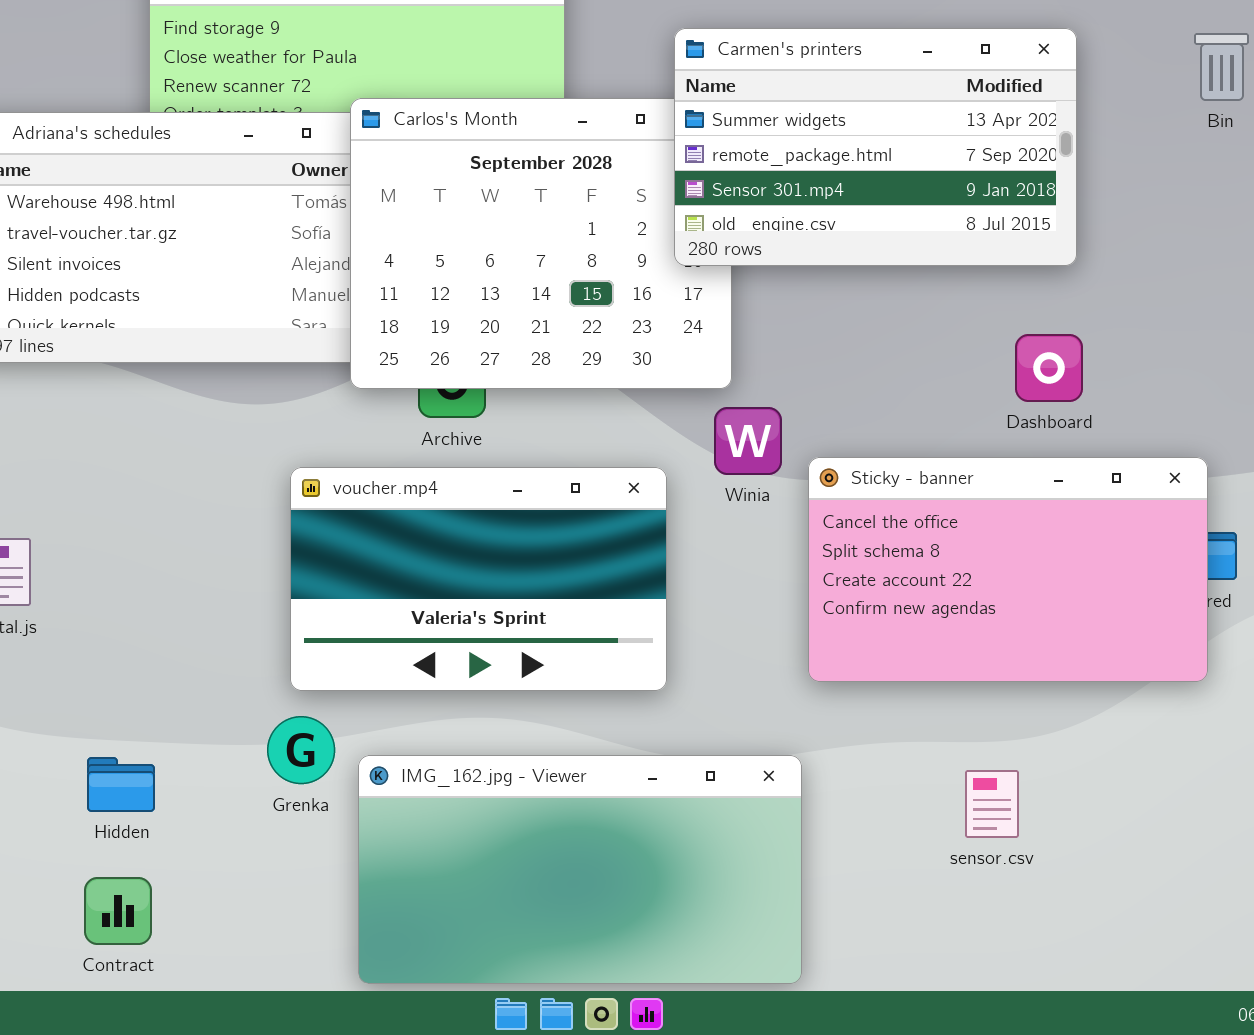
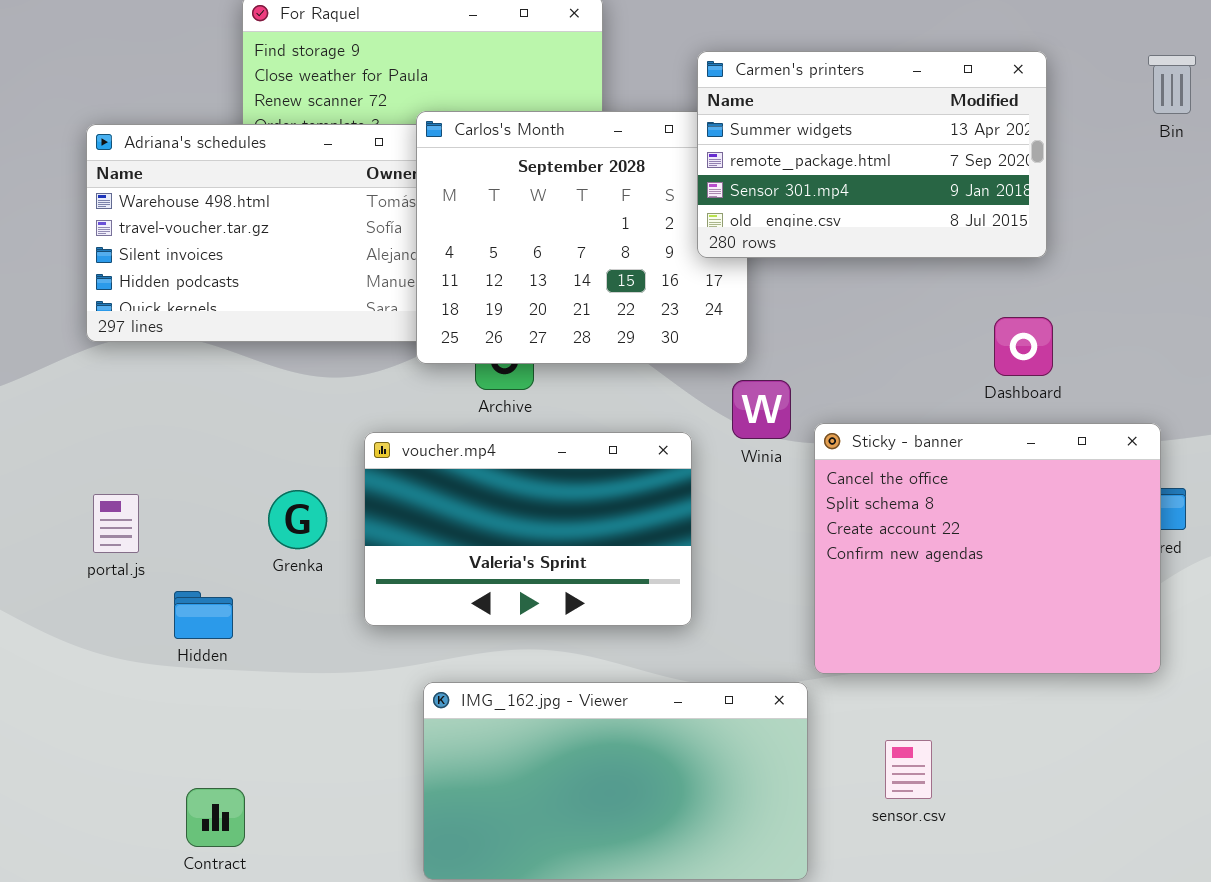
Sticky - banner: [808,457,1208,682] -> [814,423,1161,674], resized
Grenka: [267,716,335,784] -> [268,490,327,549], moved
Hidden: [87,757,155,812] -> [174,591,233,639], moved
sensor.csv: [965,770,1019,838] -> [885,740,932,799], moved

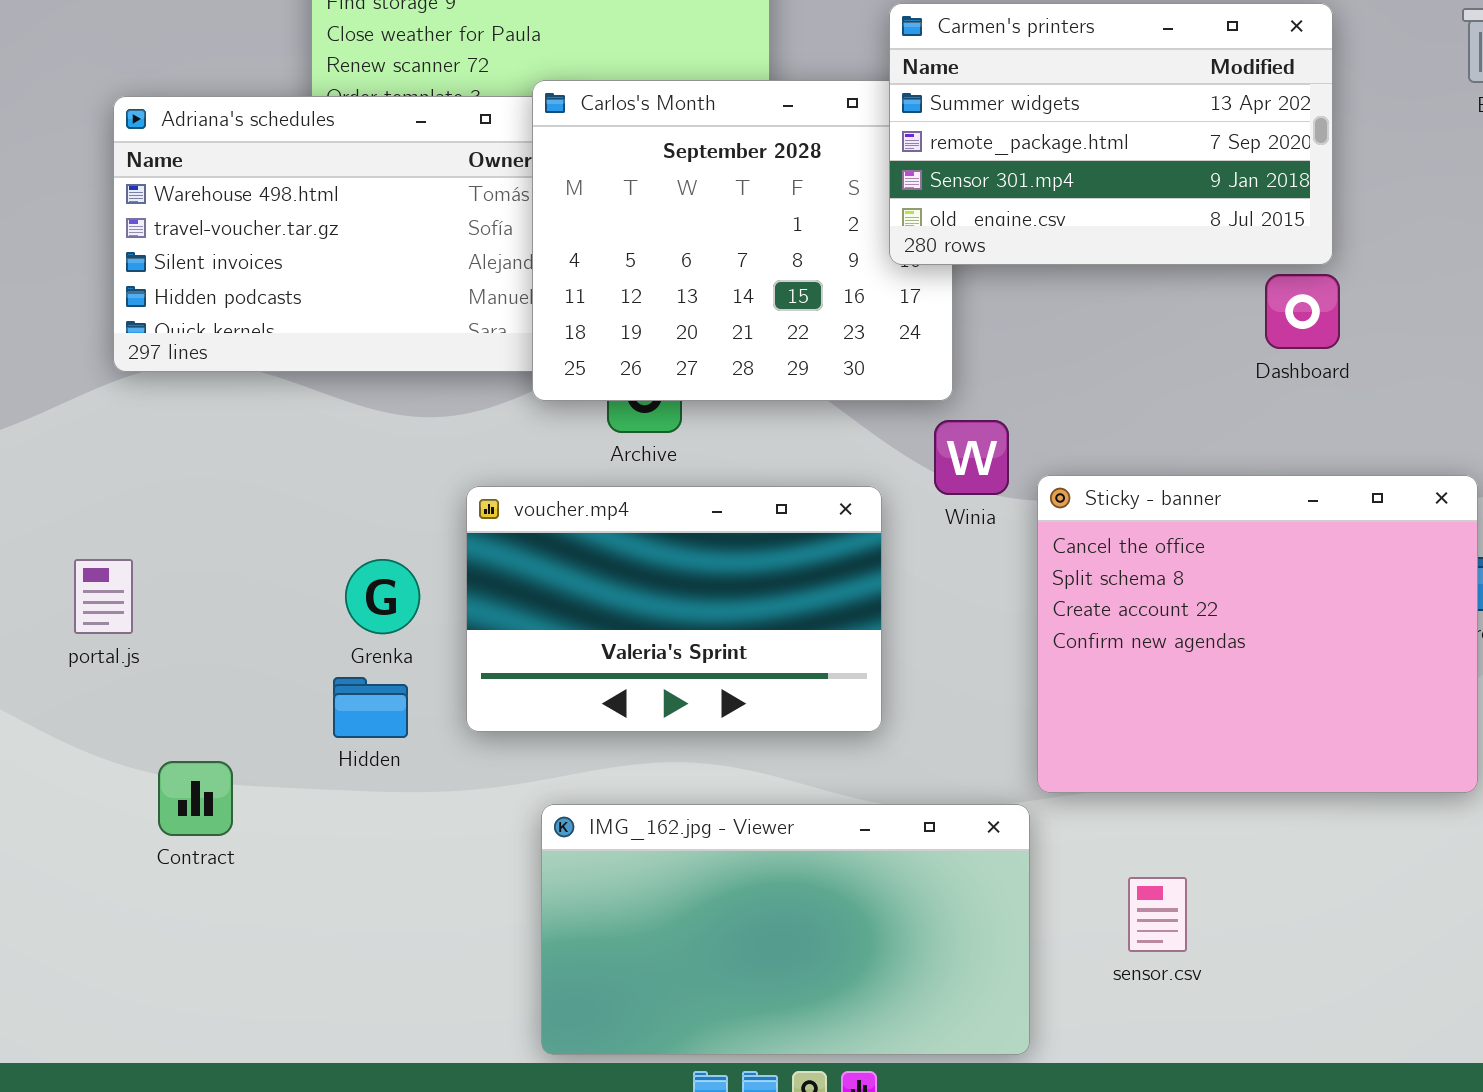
Dashboard: [994,317,1053,376] -> [1265,274,1340,349], moved
portal.js: [93,494,139,553] -> [74,559,133,634], moved
Hidden: [174,591,233,639] -> [333,677,408,738], moved
Contract: [186,788,245,847] -> [158,761,233,836], moved

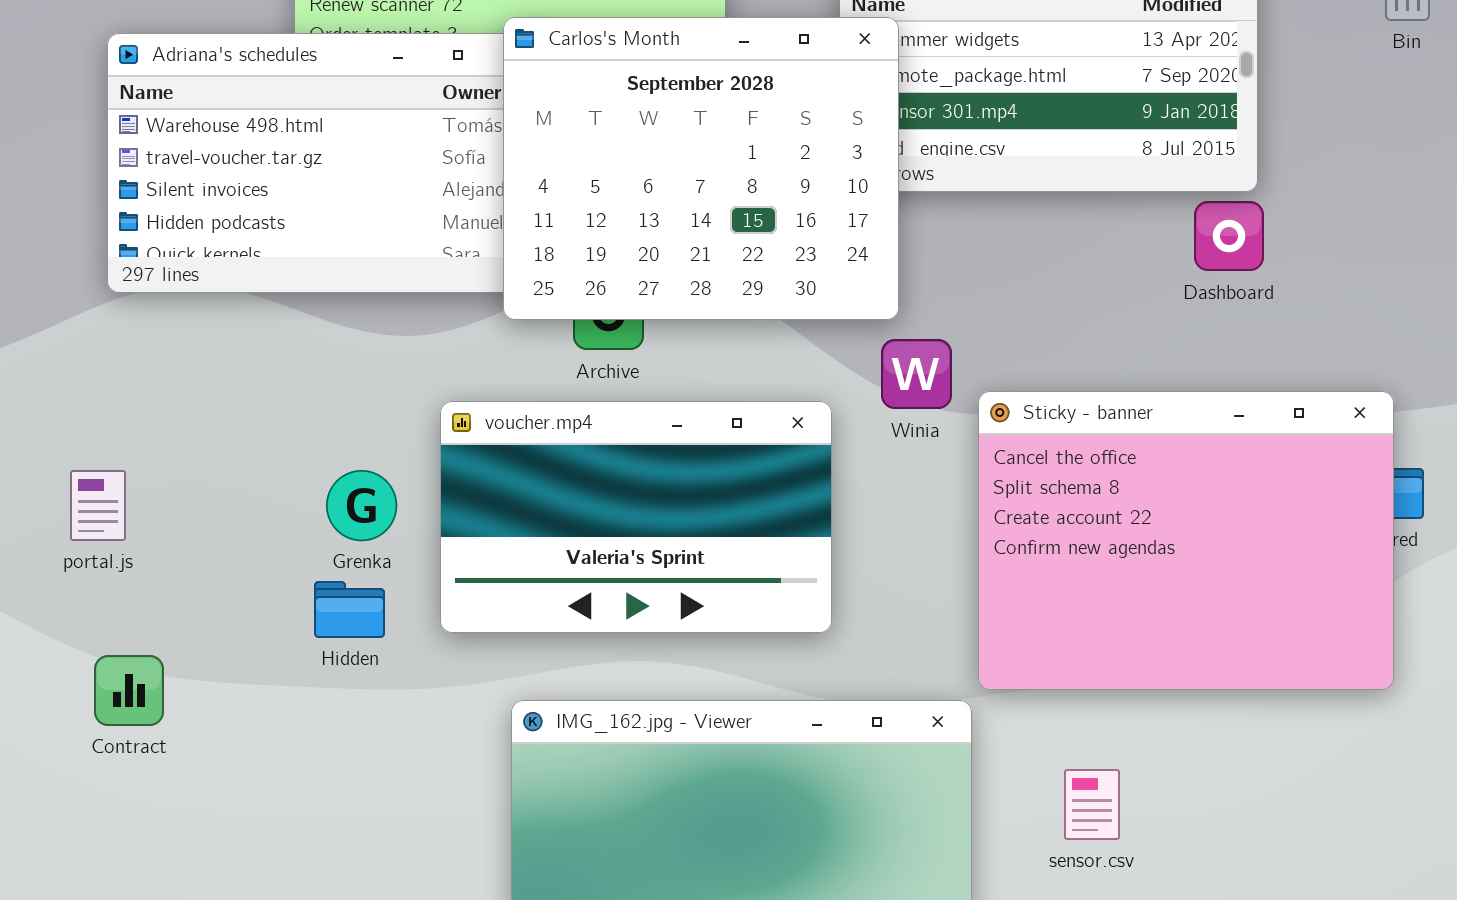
Carlos's Month: [532,80,953,401] -> [503,17,899,320], raised
Contract: [158,761,233,836] -> [94,655,164,726], moved

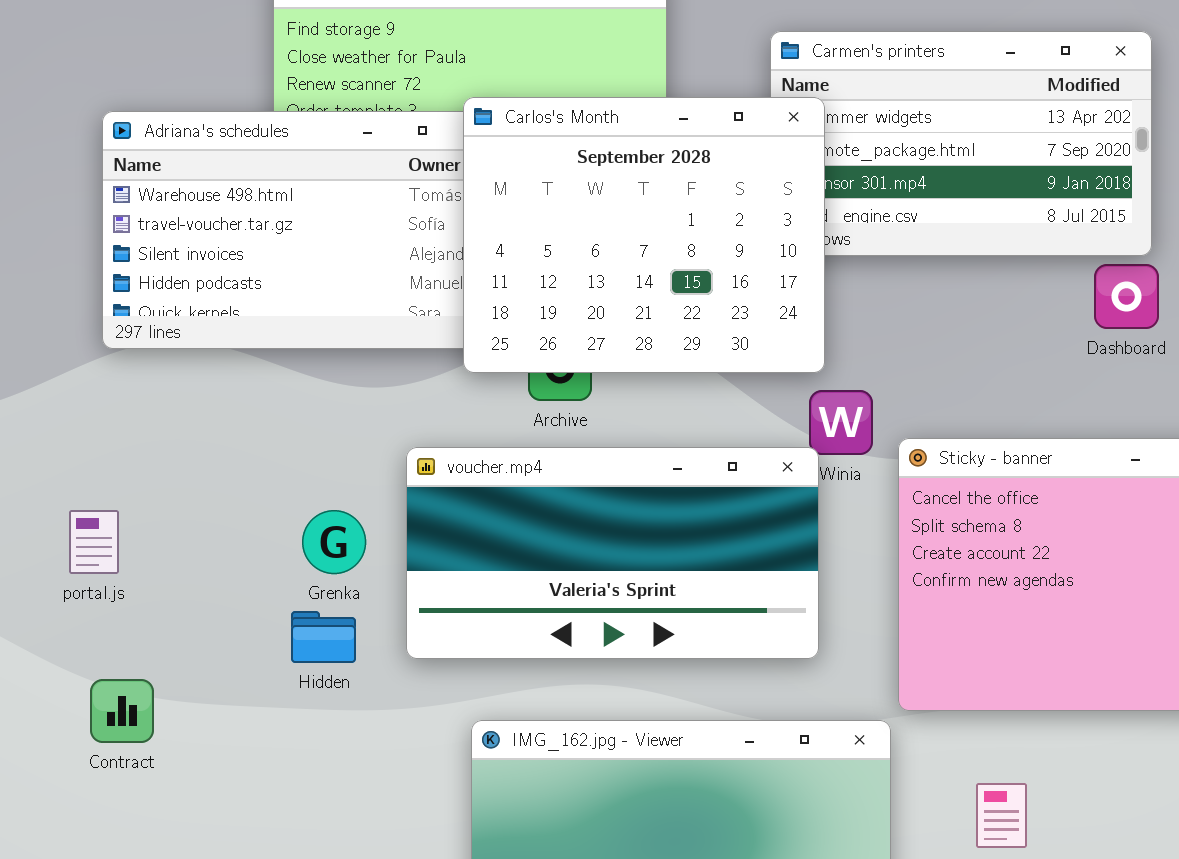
voucher.mp4: [440,401,832,633] -> [406,447,819,659], resized

